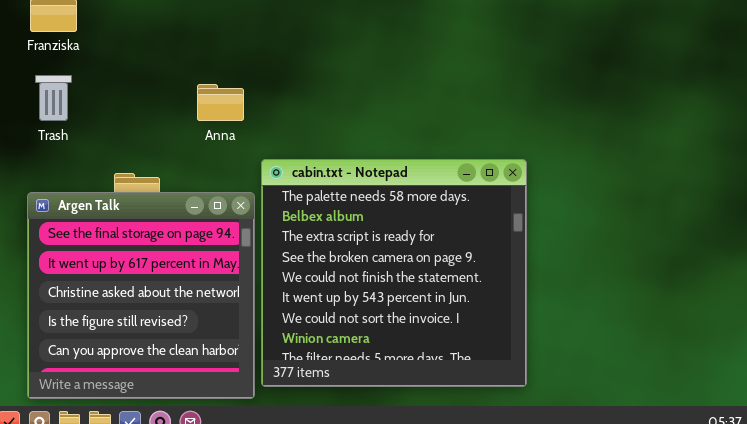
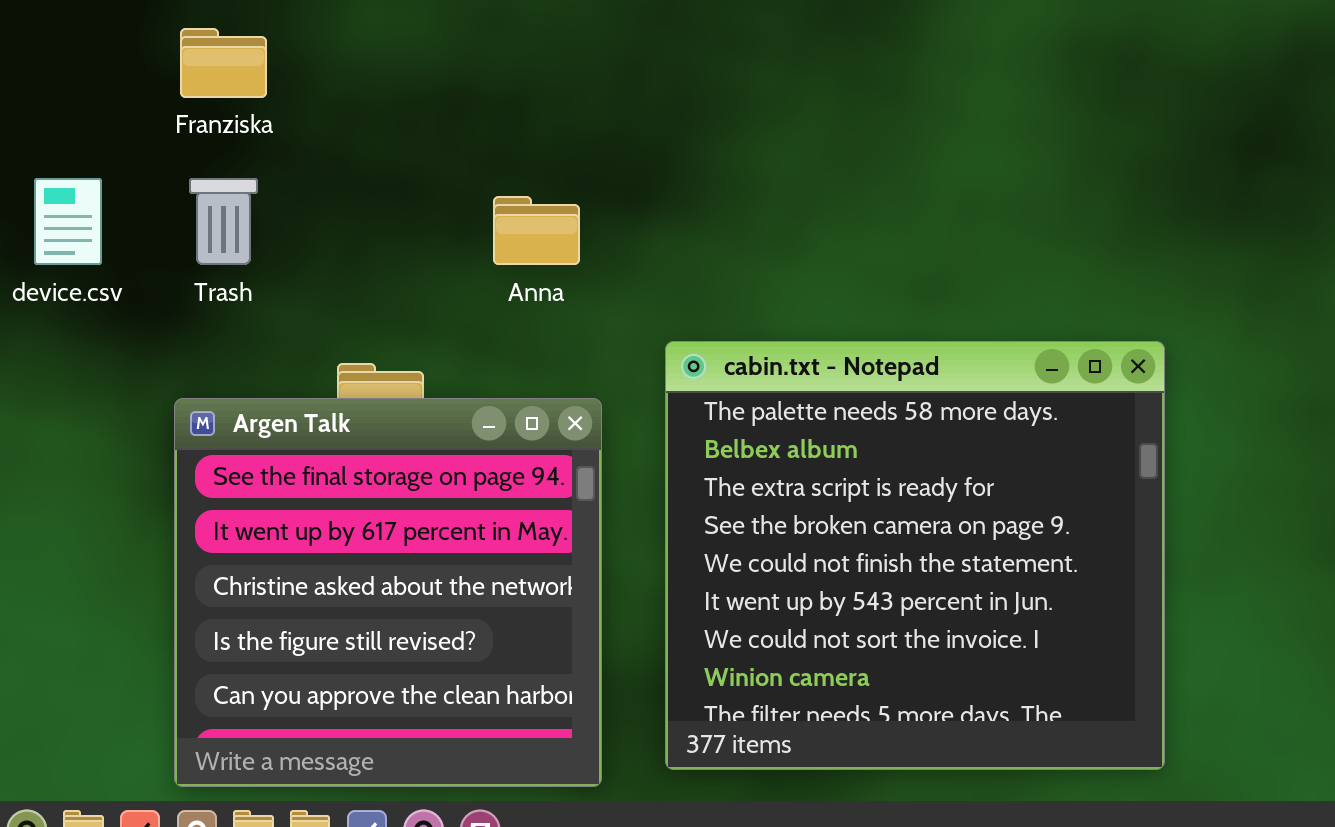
cabin.txt - Notepad: [261,159,527,387] -> [665,341,1165,770], moved

